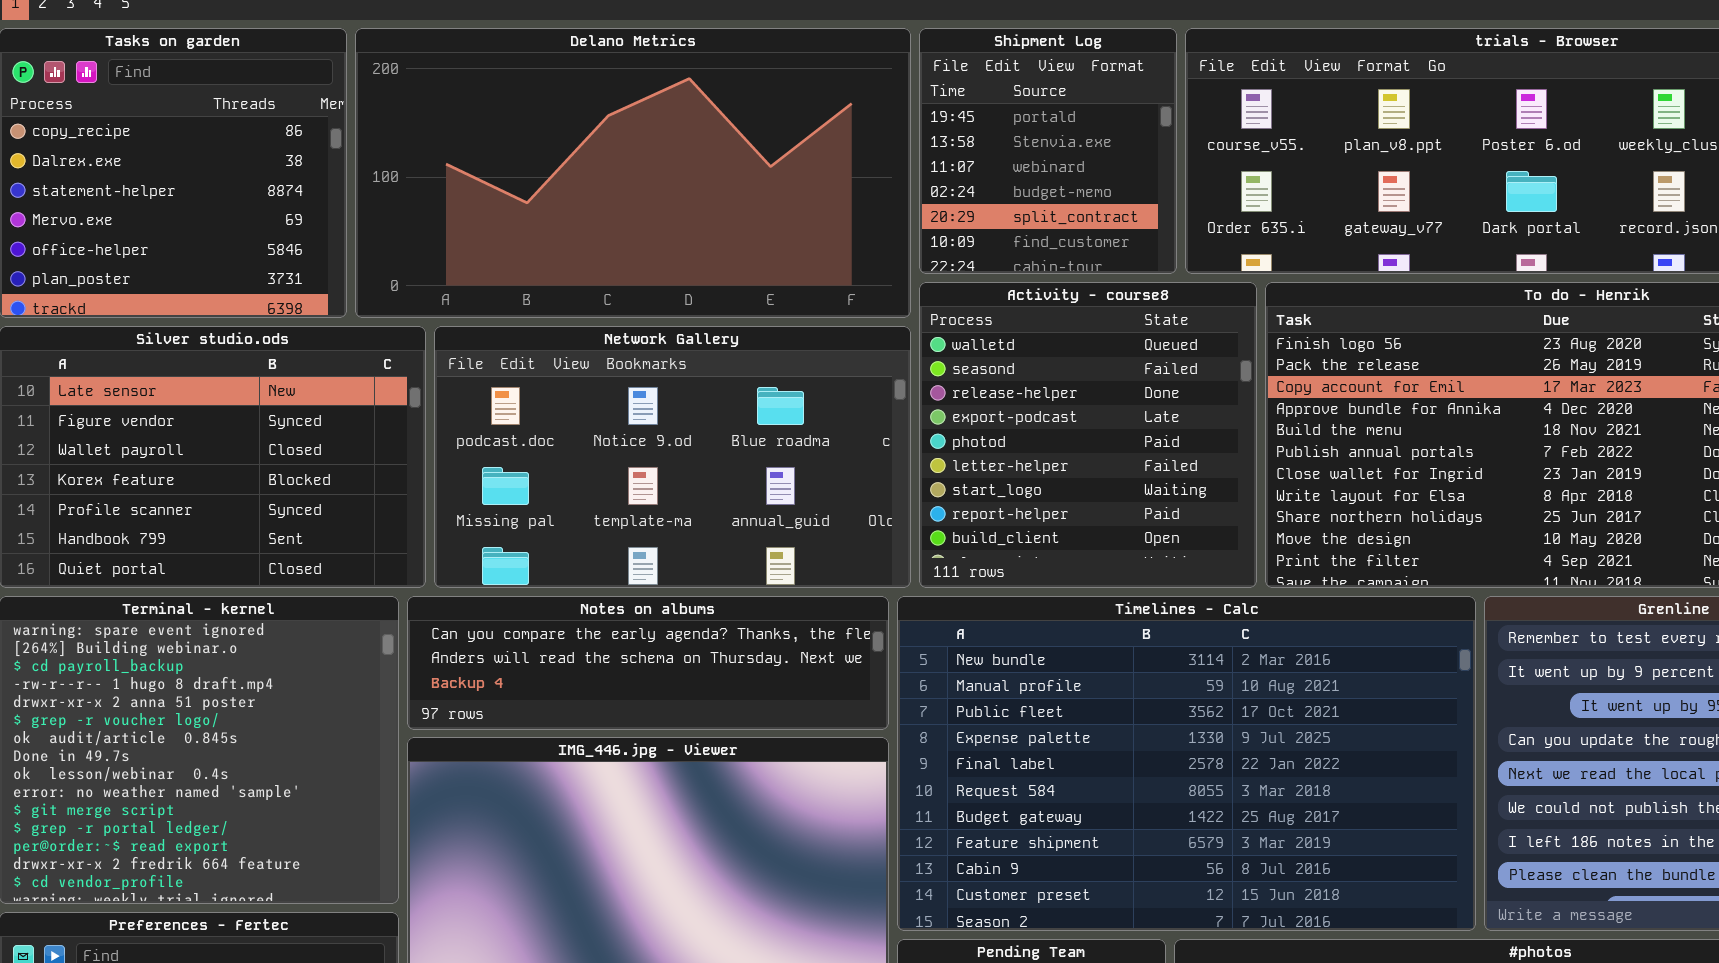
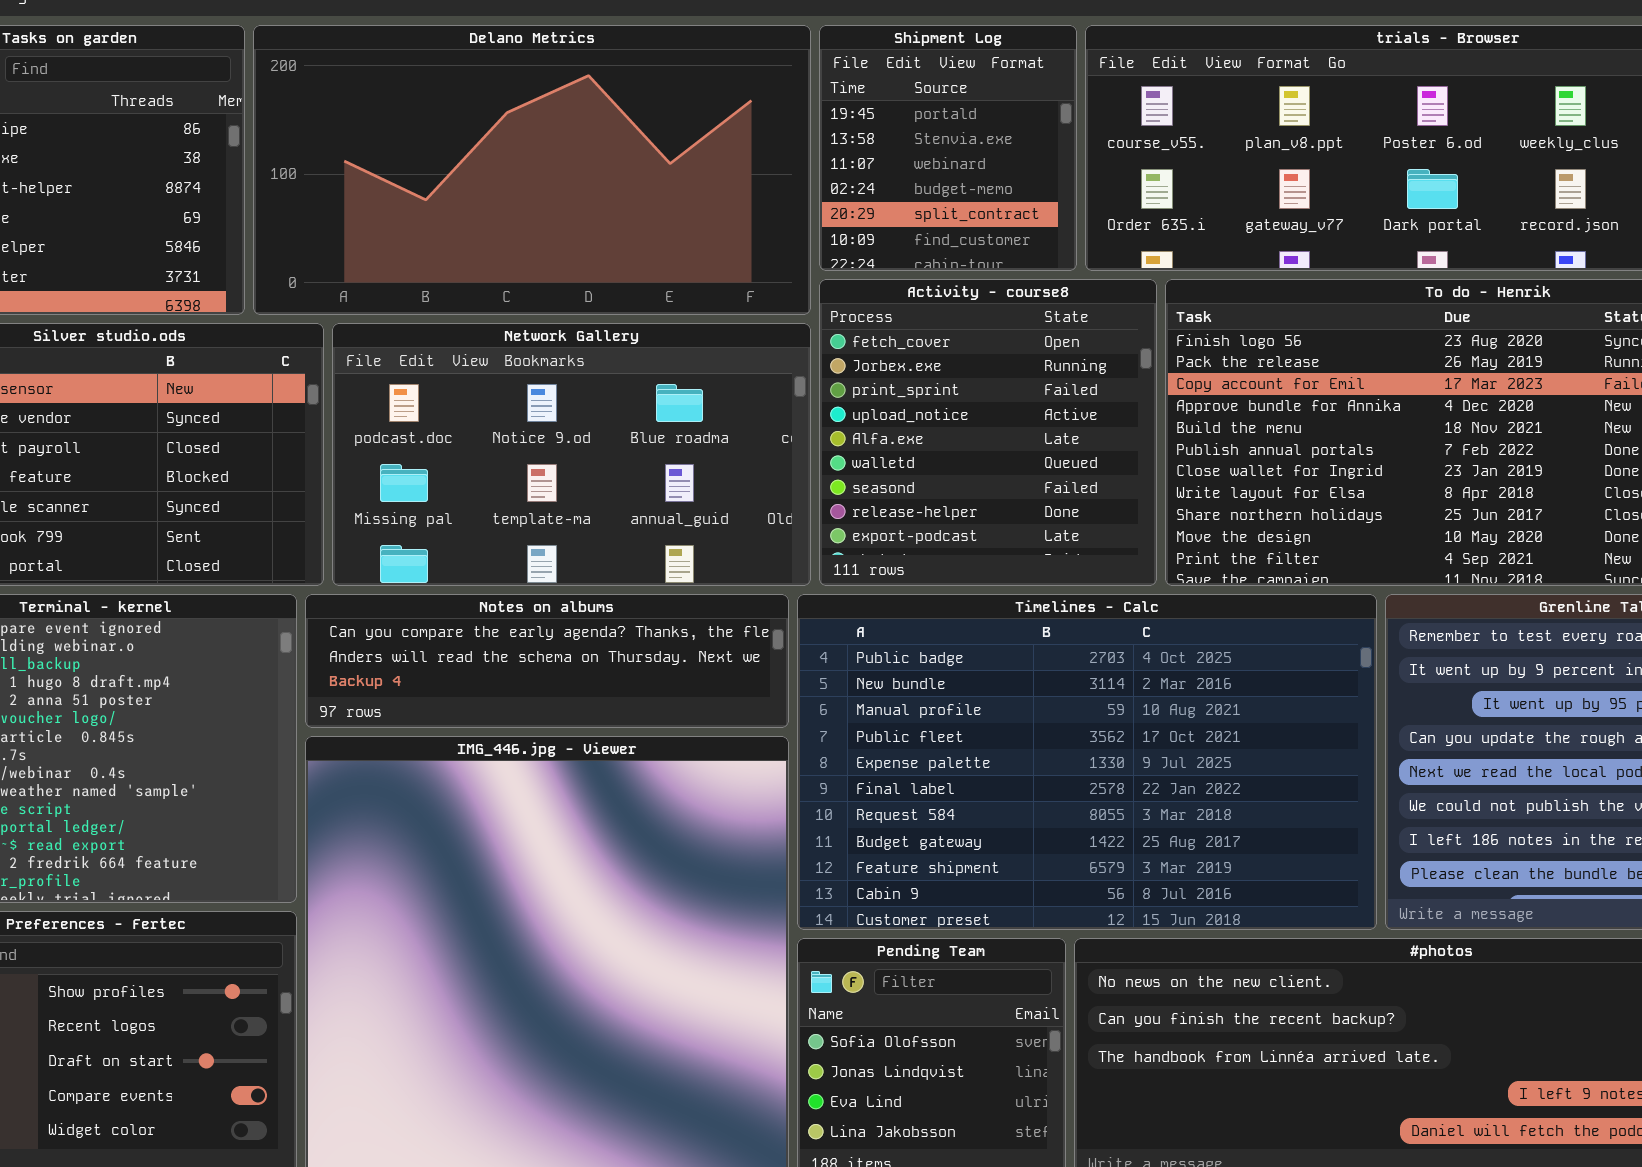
Activity - course8: [919,282,1257,588] -> [819,279,1157,586], scrolled up 5 rows
Timelines - Calc: [897,596,1476,931] -> [797,594,1377,930], scrolled up 1 row

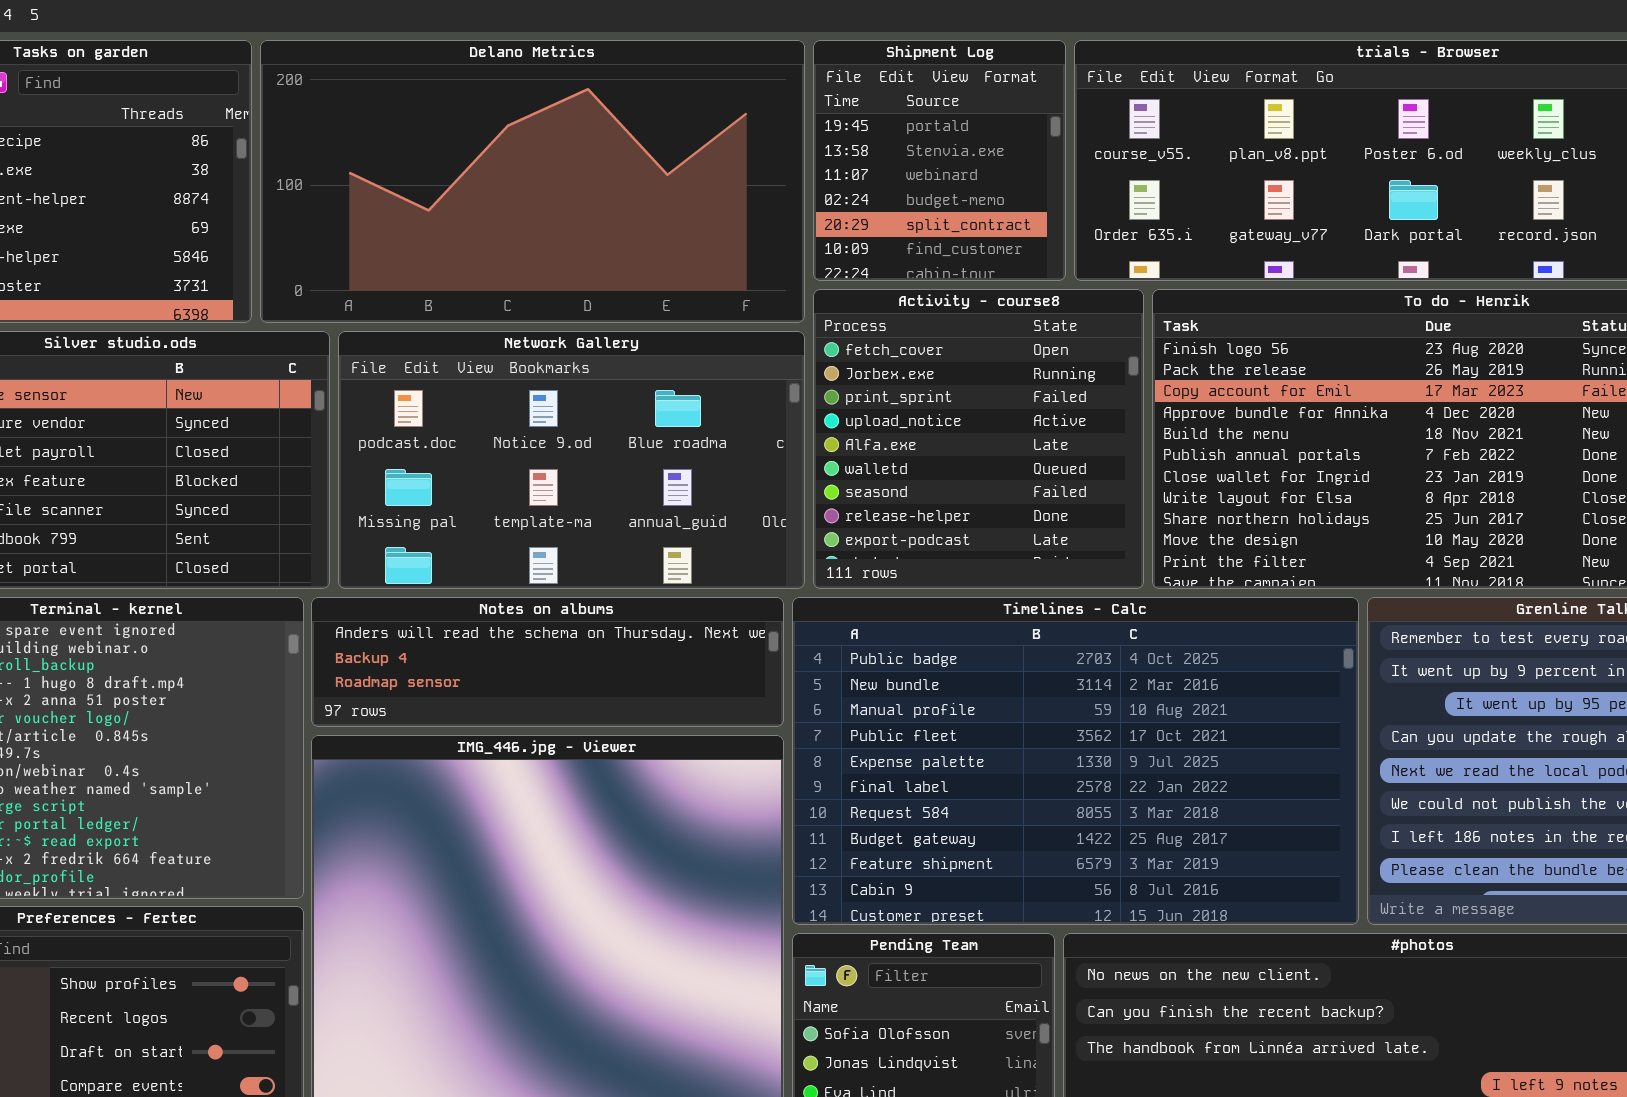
Notes on albums: [305,594,789,728] -> [311,597,784,727], scrolled down 1 row

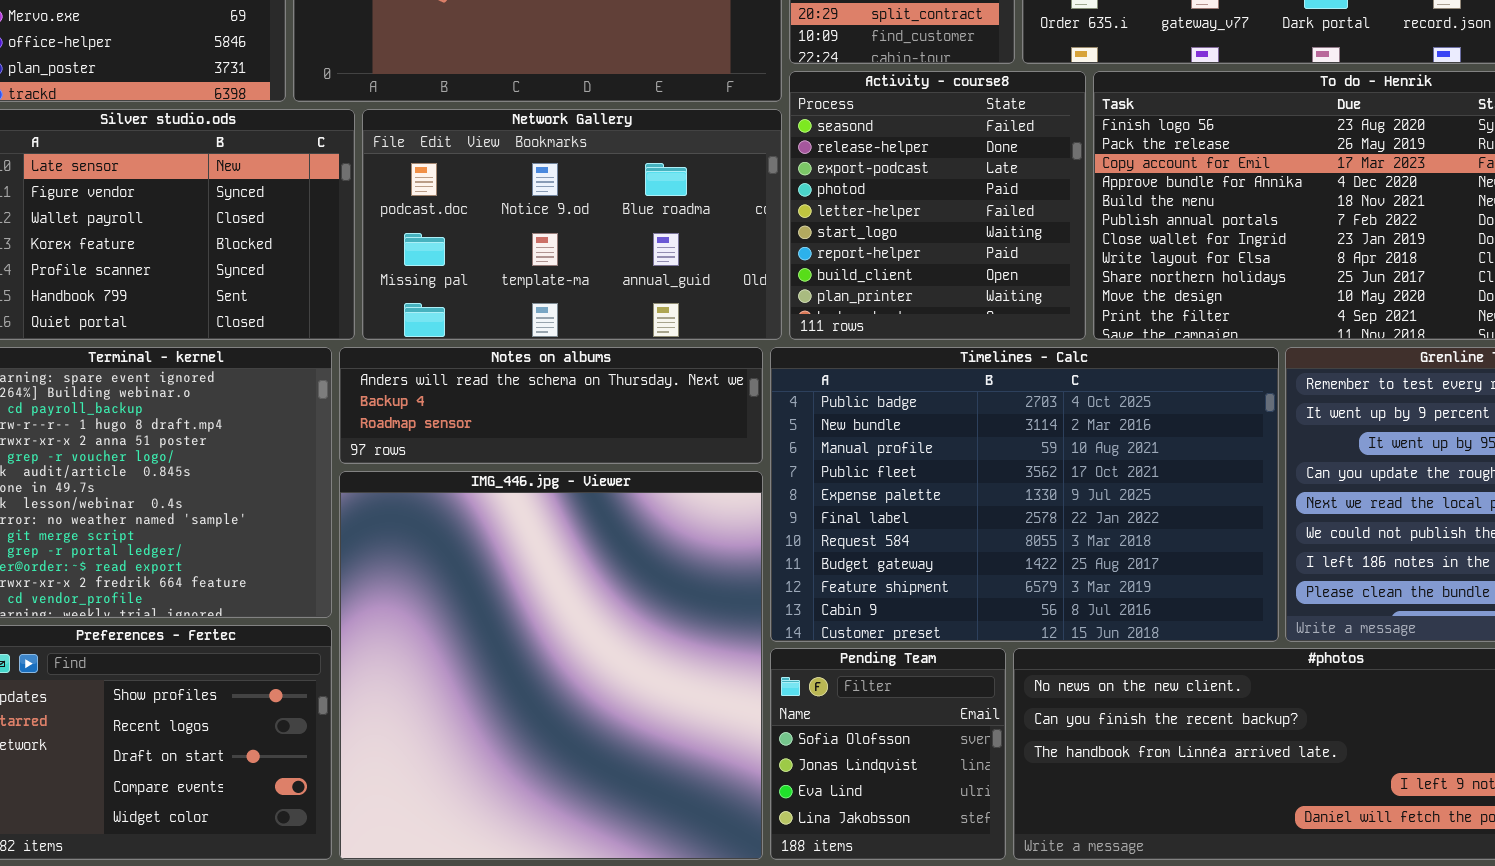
Activity - course8: [813,289,1144,589] -> [789,71,1086,340], scrolled down 6 rows

